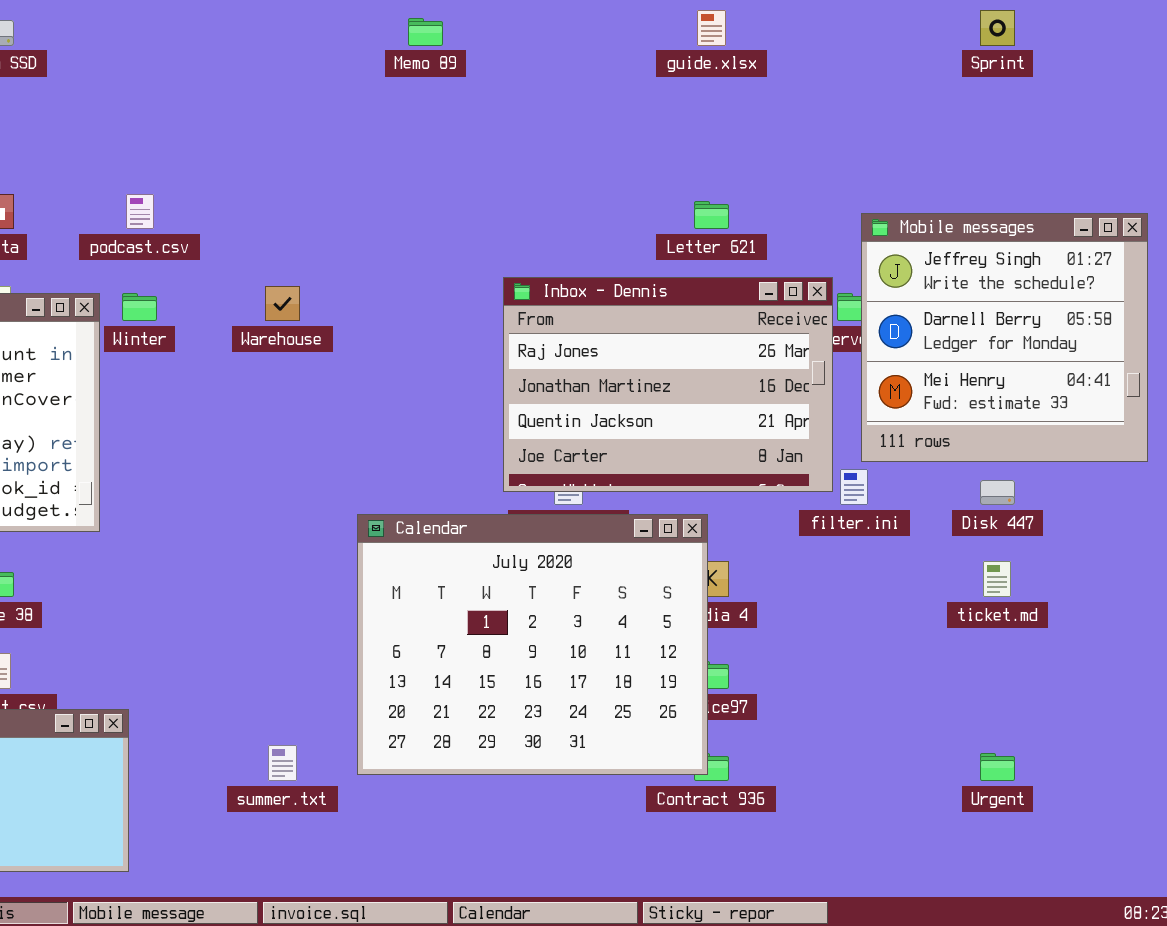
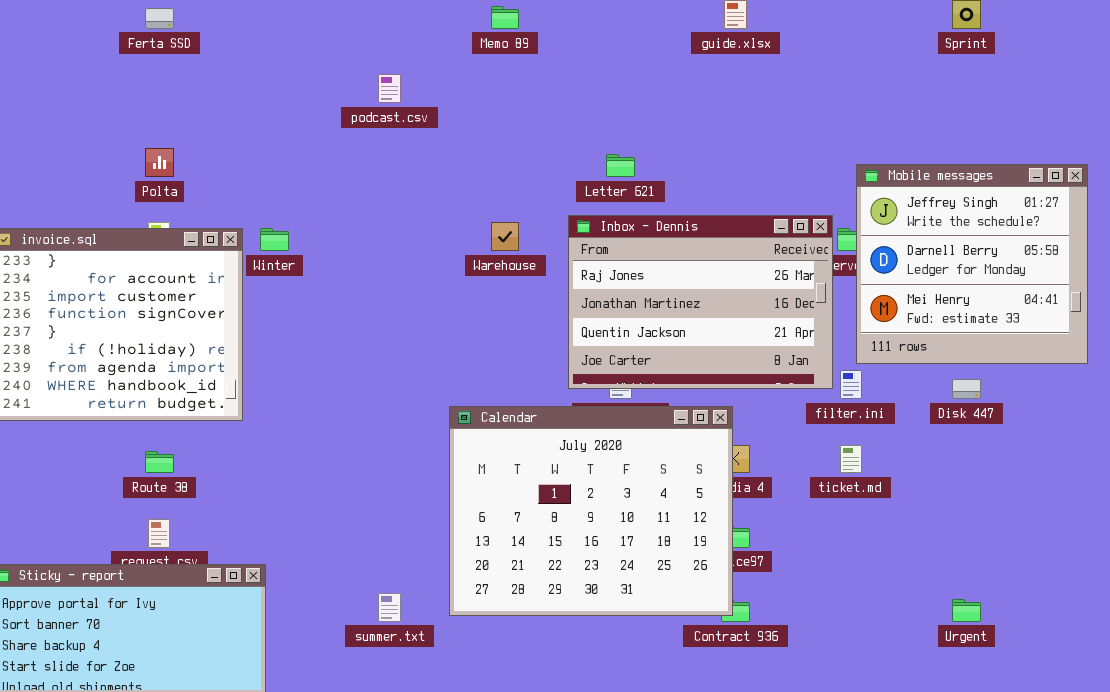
podcast.csv: [126,194,154,229] -> [378,74,401,103], moved
Letter 621: [694,201,729,229] -> [606,154,635,177], moved
Warehouse: [265,286,300,321] -> [491,222,519,251], moved
ticket.md: [983,561,1011,597] -> [840,445,862,473], moved

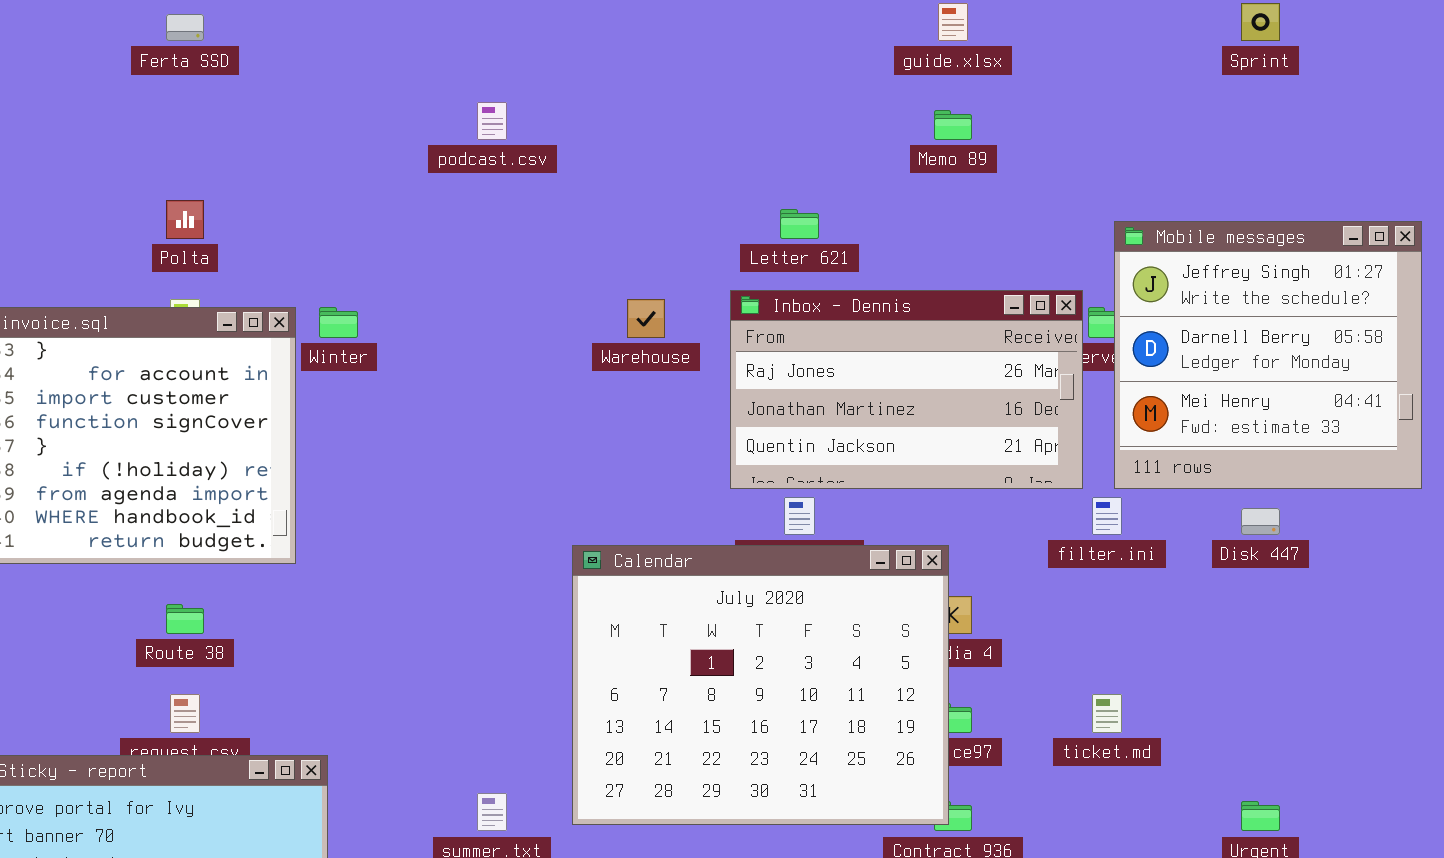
Memo 89: [491,6,519,29] -> [934,110,972,140], moved
Inbox - Dennis: [568,215,833,389] -> [730,290,1083,489], resized
ticket.md: [840,445,862,473] -> [1092,694,1122,733], moved

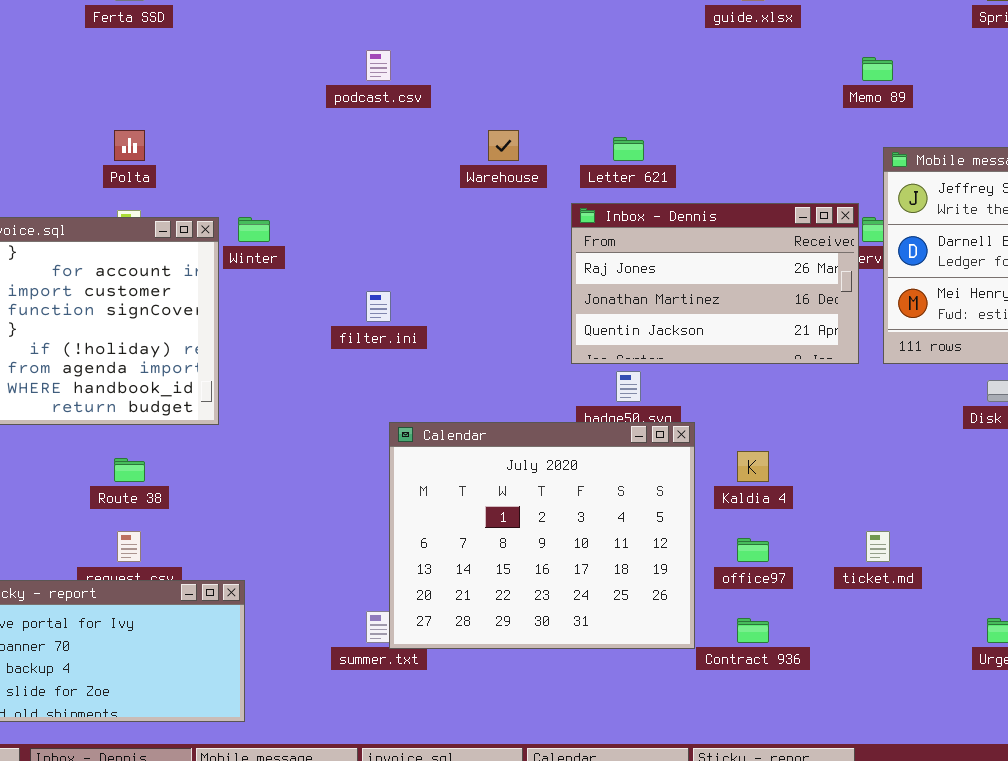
Memo 89: [934,110,972,140] -> [862,57,893,81], moved
Warehouse: [627,299,665,338] -> [488,130,519,161], moved
filter.ini: [1092,497,1122,535] -> [366,291,391,322], moved
Calendar: [572,545,949,825] -> [389,422,695,649], moved

